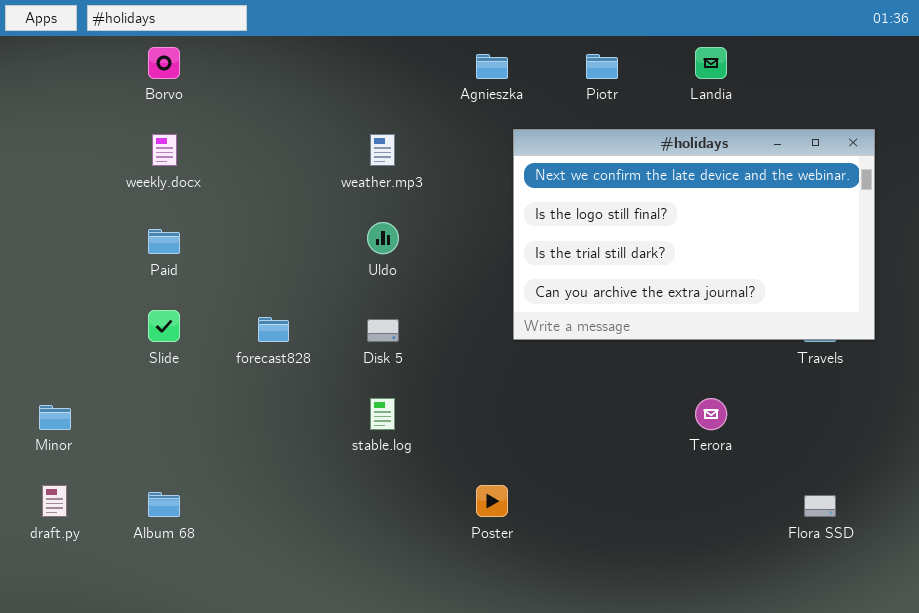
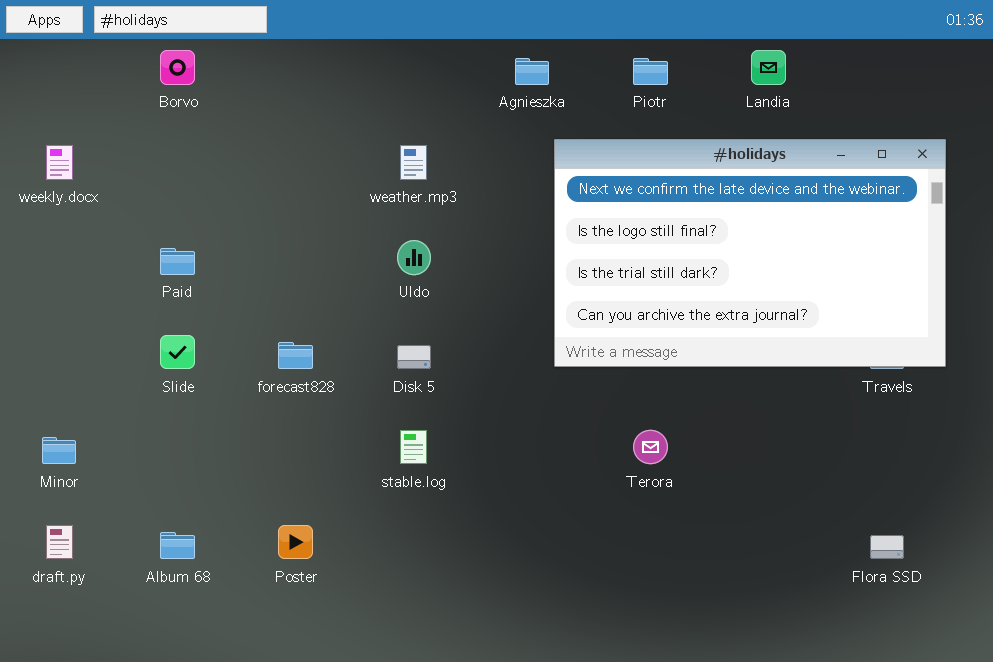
weekly.docx: [152,134,177,166] -> [46,145,73,180], moved
Terora: [695,398,727,430] -> [633,430,668,464], moved
Poster: [476,485,508,517] -> [278,525,313,559], moved

